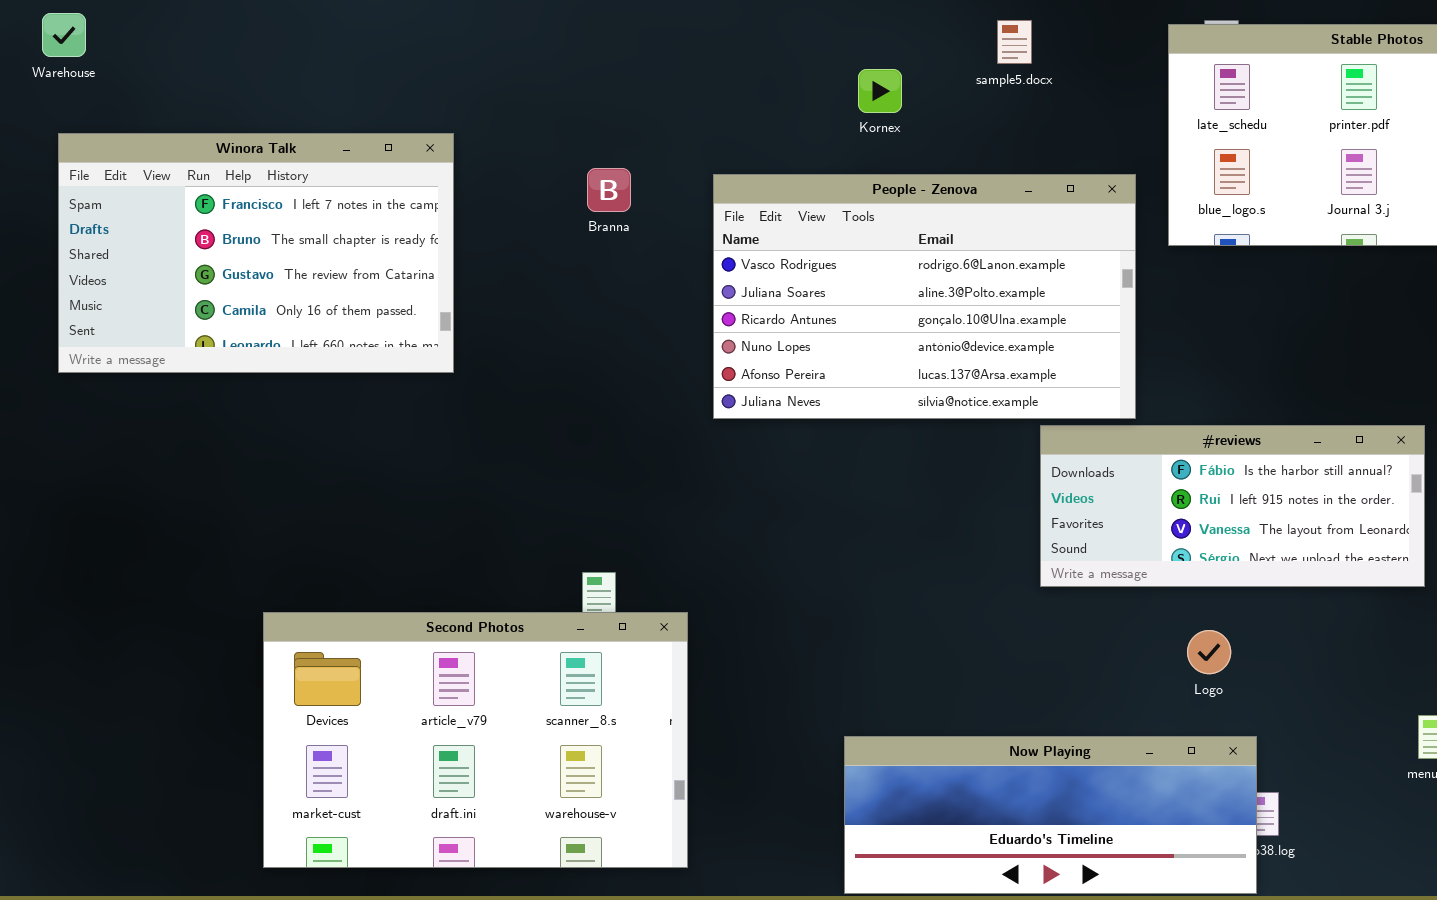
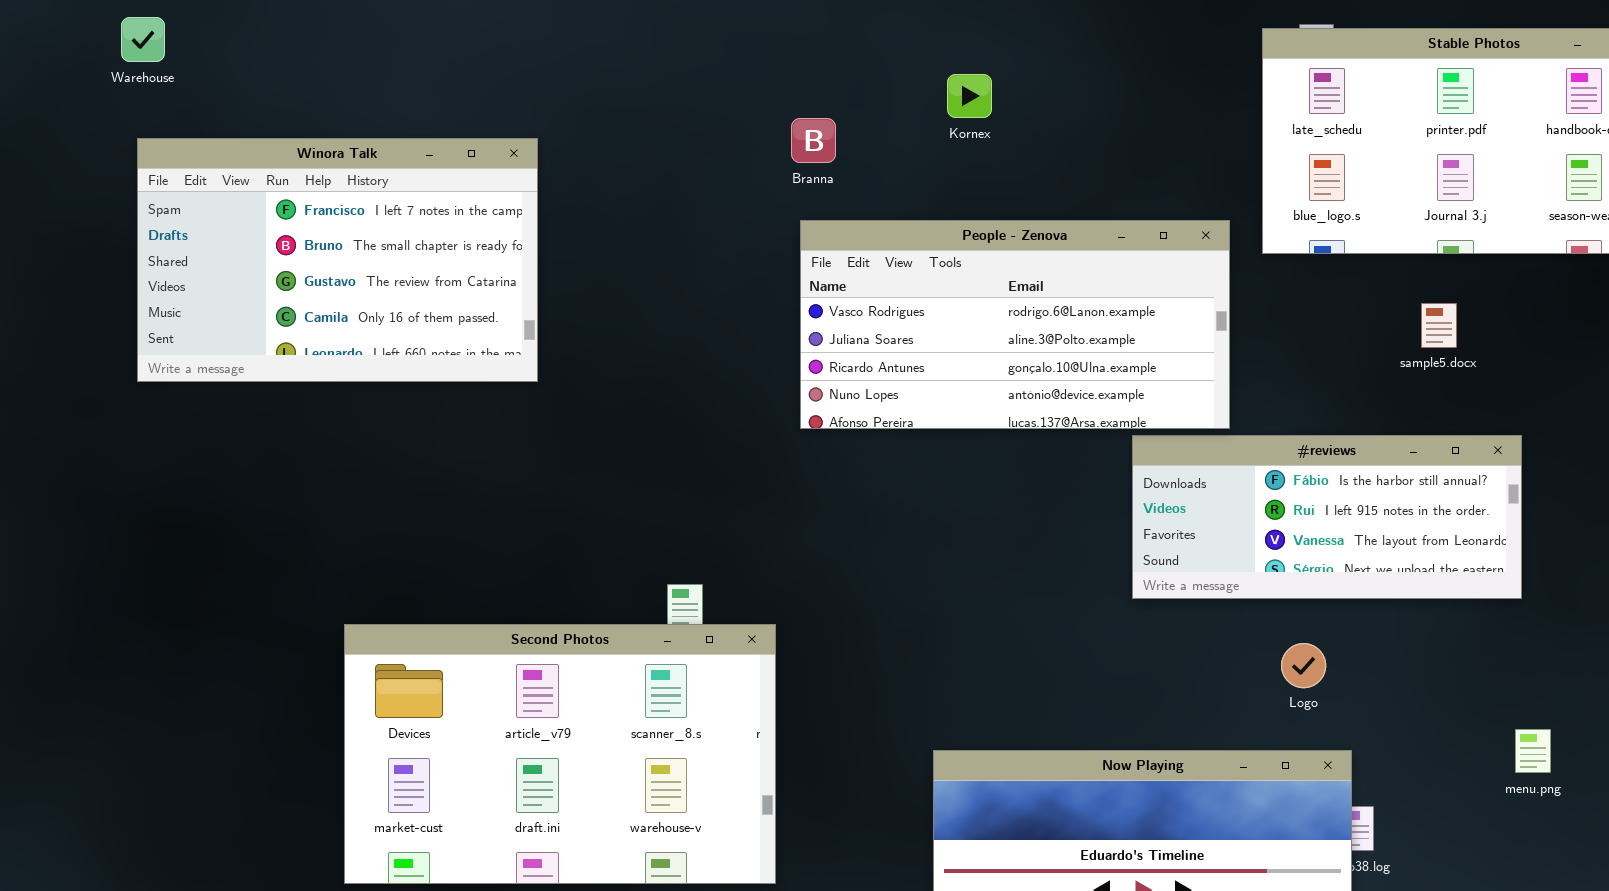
sample5.docx: [997,20,1032,64] -> [1421,303,1457,348], moved
Branna: [587,168,631,212] -> [791,118,836,163], moved
People - Zenova: [713,174,1136,419] -> [800,220,1230,429], resized

